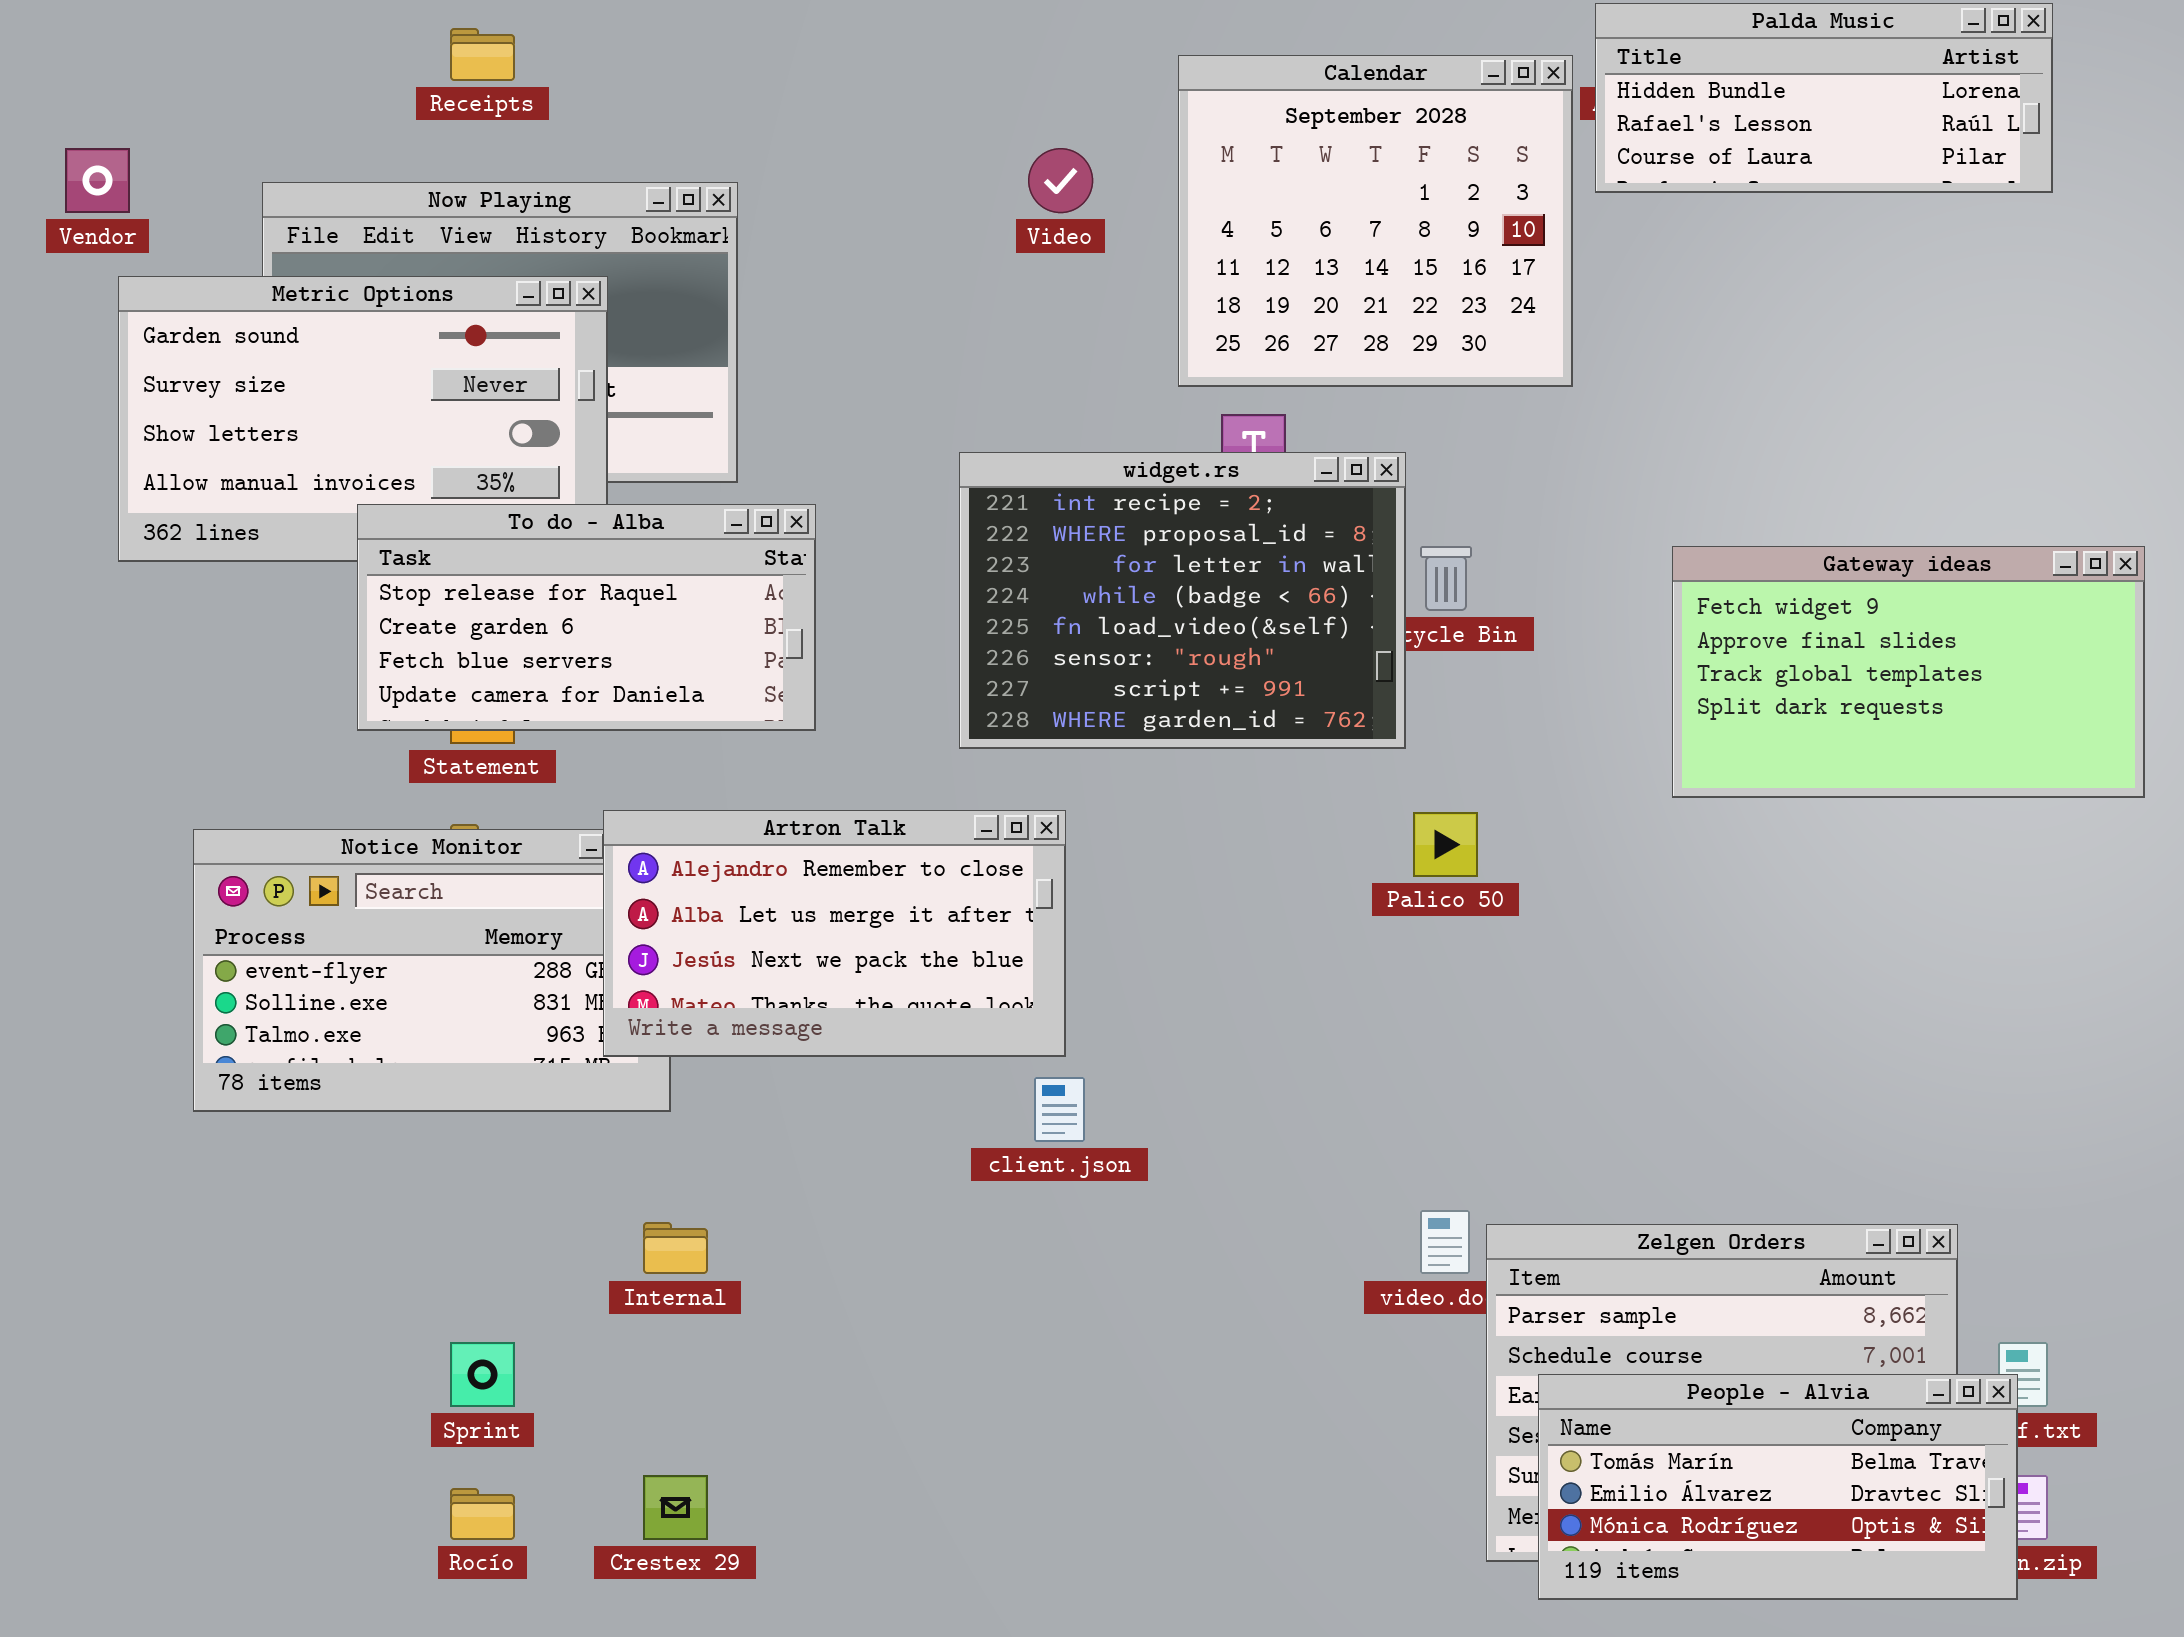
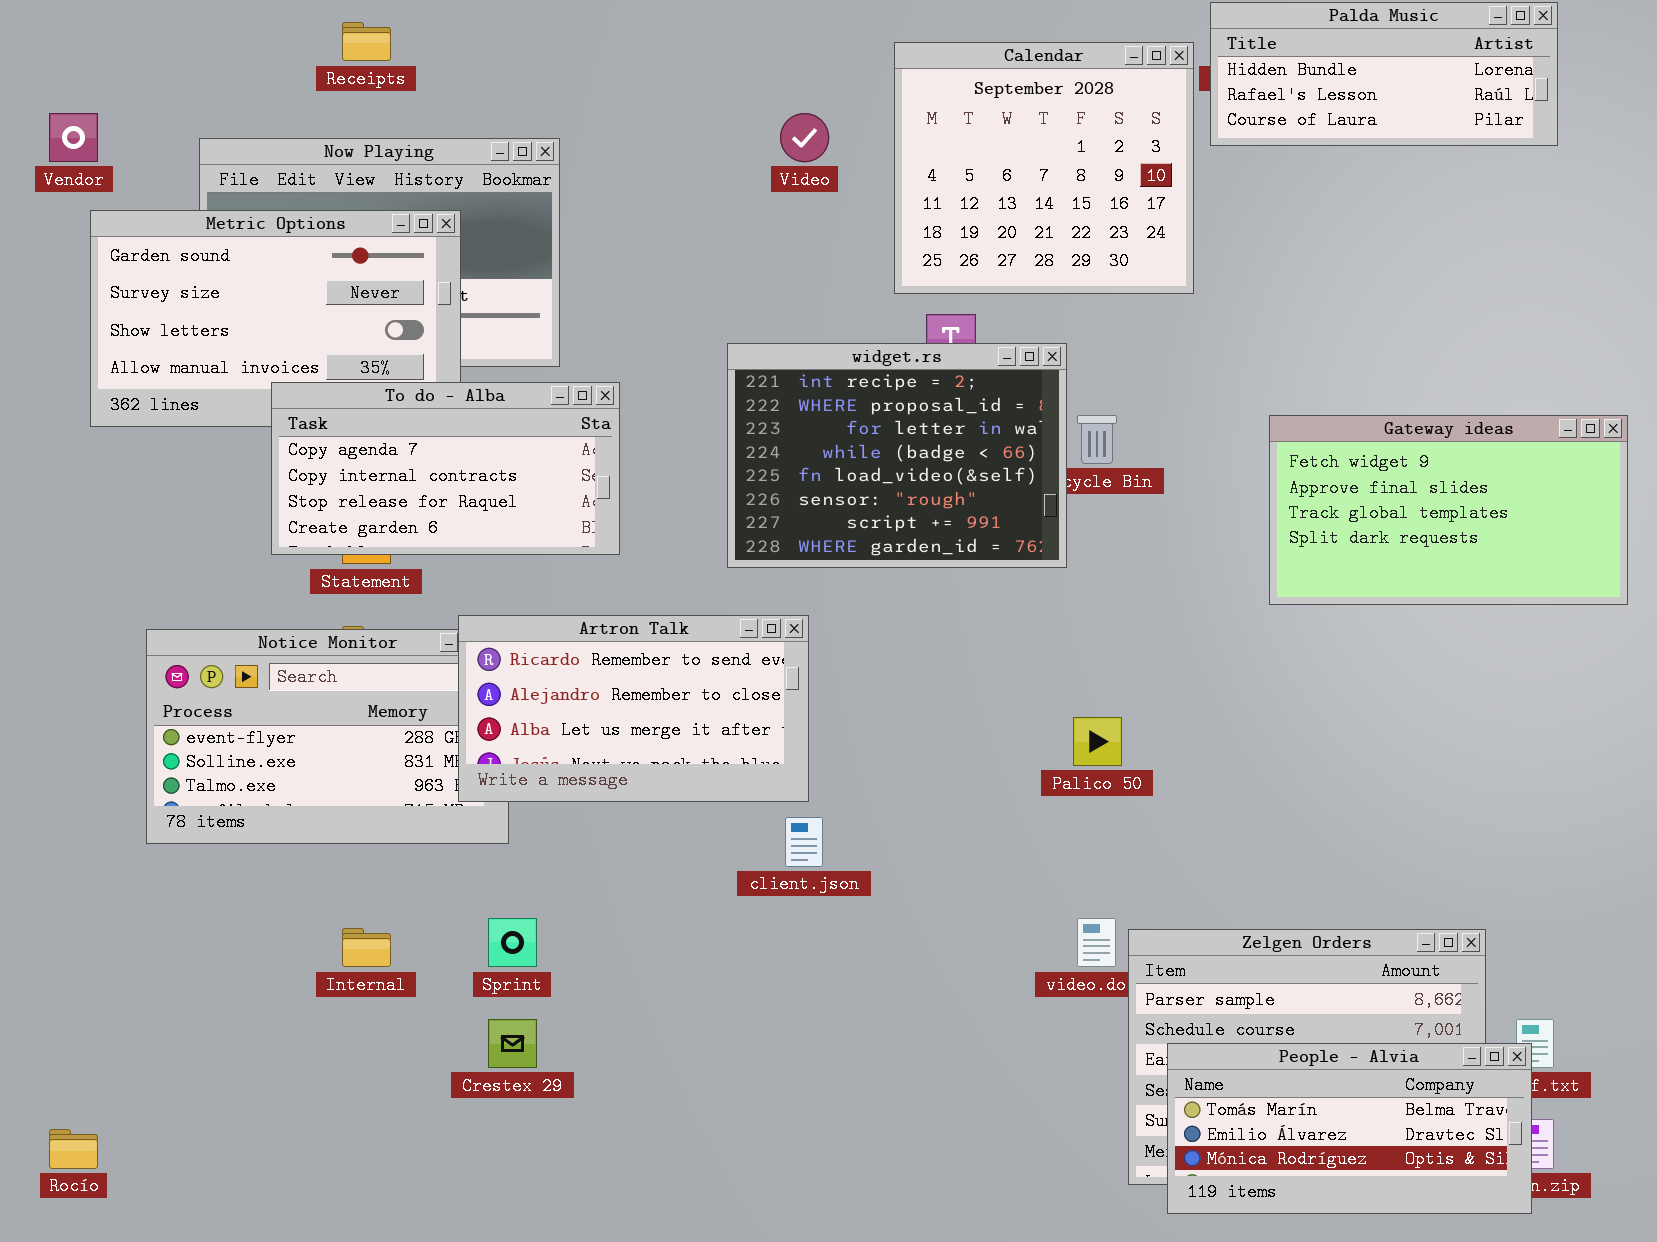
To do - Alba: [357,504,816,731] -> [271,382,620,555], scrolled up 2 rows
Artron Talk: [603,810,1066,1057] -> [458,615,809,802], scrolled up 1 row
Palico 50: [1413,812,1478,877] -> [1073,717,1122,766], moved
Internal: [643,1222,708,1274] -> [342,928,391,967], moved
Sprint: [450,1342,515,1407] -> [488,918,537,967], moved
Crestex 29: [643,1475,708,1540] -> [488,1019,537,1068], moved
Rocío: [450,1488,515,1540] -> [49,1129,98,1169], moved

